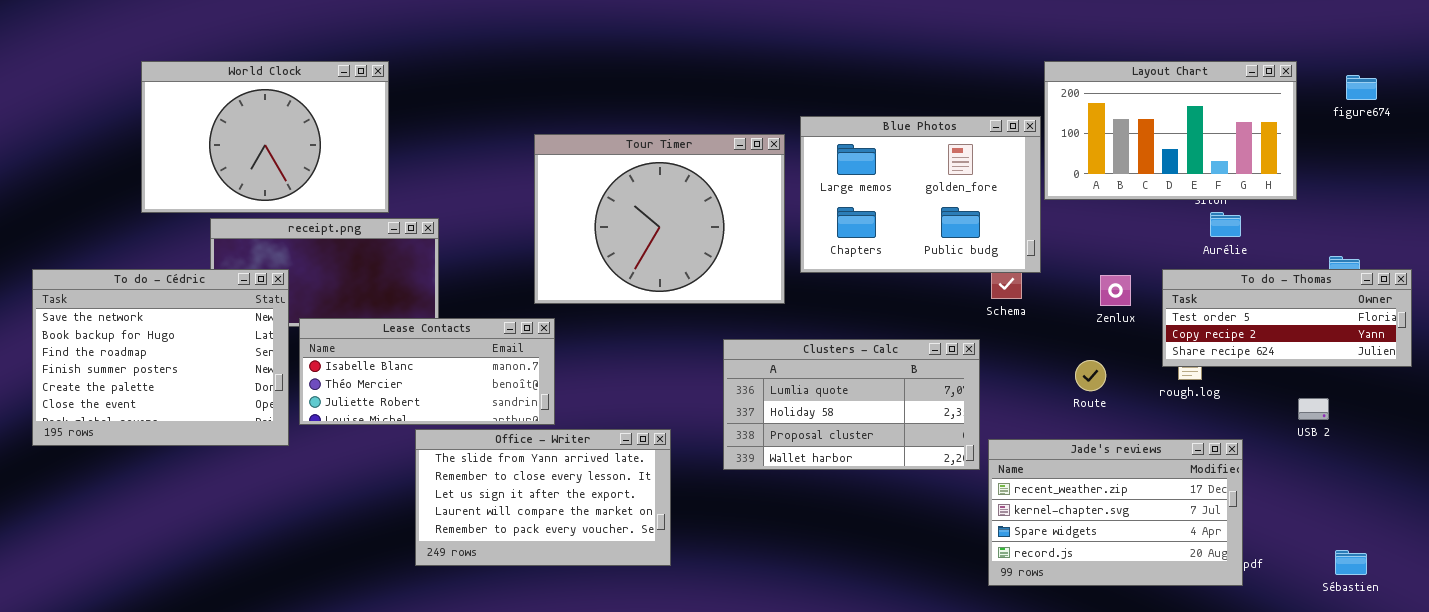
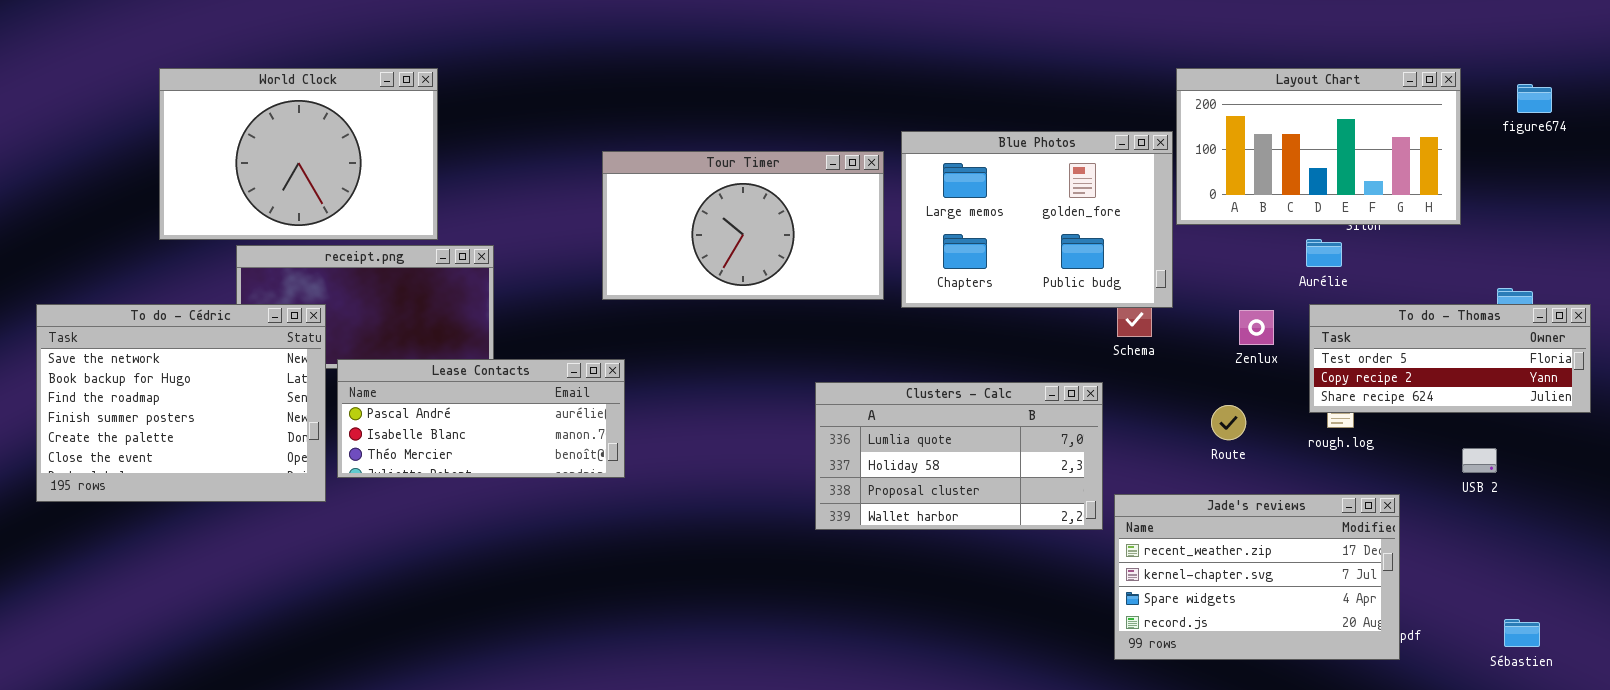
Tour Timer: [534,134,785,304] -> [602,151,884,300], resized
Aurélie: [1210,212,1241,237] -> [1306,239,1342,267], moved
Lease Contacts: [299,318,555,425] -> [337,359,625,478], scrolled up 1 row
Office - Writer: [415,429,671,566] -> none, closed

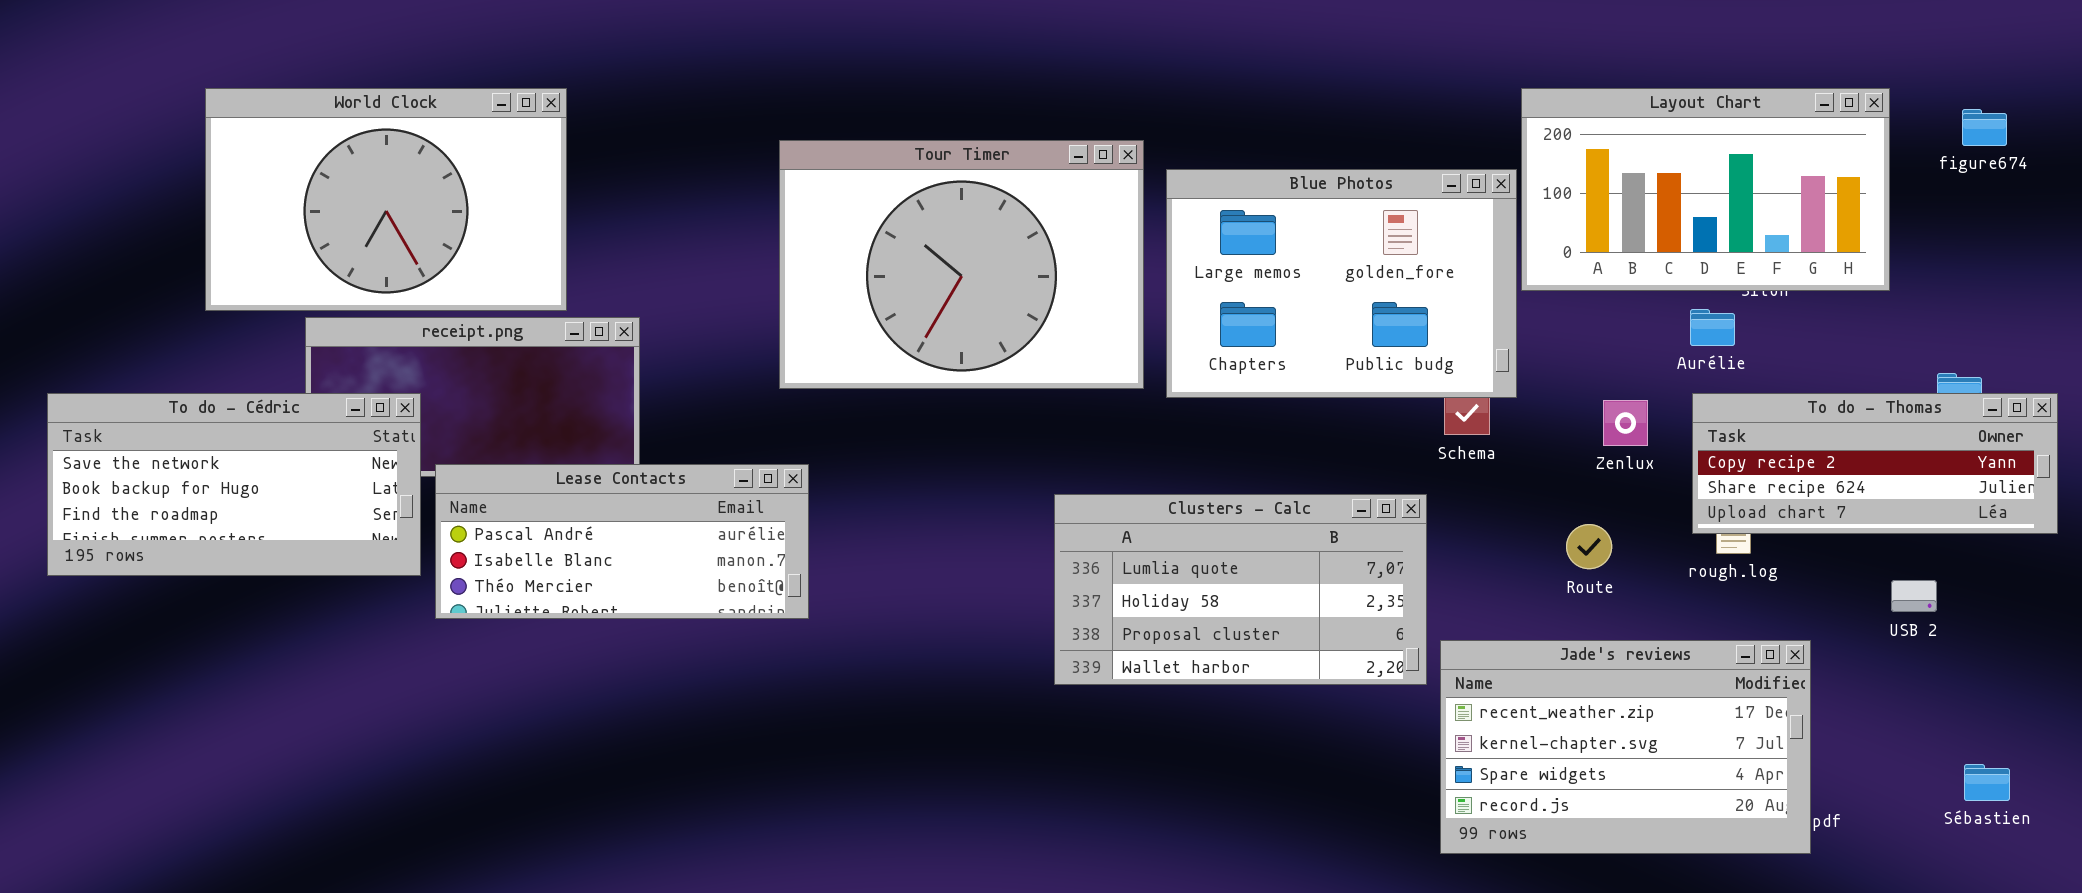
Tour Timer: [602,151,884,300] -> [779,140,1144,389], resized
To do - Cédric: [36,304,326,502] -> [47,393,421,576], resized
To do - Thomas: [1309,304,1591,413] -> [1692,393,2058,534], scrolled down 1 row
Sébastien: [1504,619,1540,647] -> [1964,764,2010,801], moved

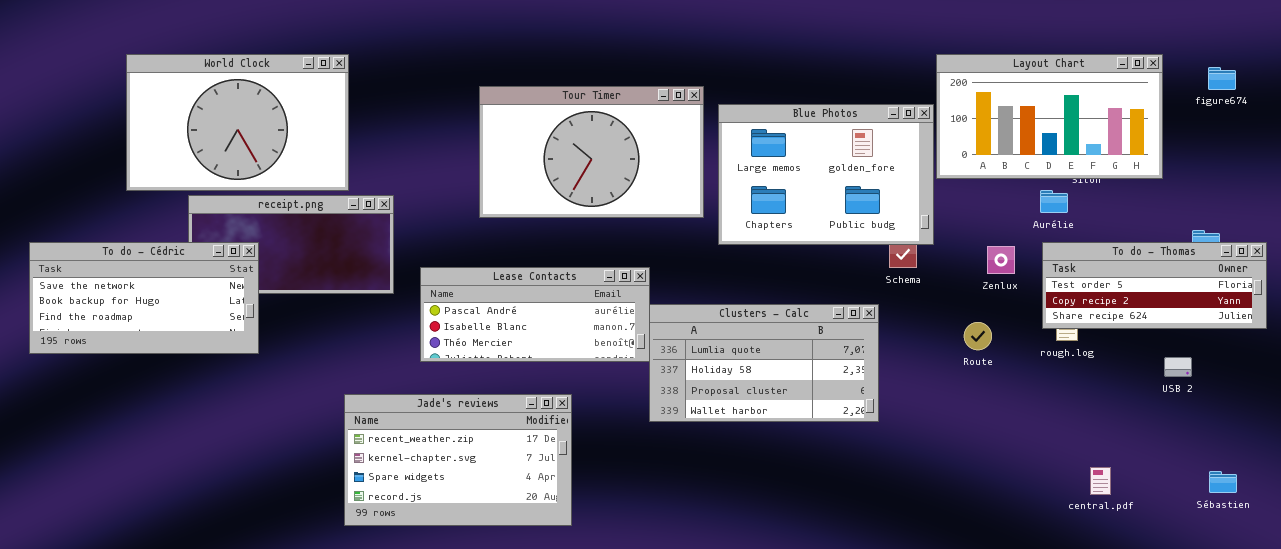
Tour Timer: [779,140,1144,389] -> [479,86,704,218], resized
To do - Thomas: [1692,393,2058,534] -> [1042,242,1267,329], scrolled up 1 row
Lease Contacts: [435,464,809,619] -> [420,267,650,362], moved
Jade's reviews: [1440,640,1811,854] -> [344,394,572,526], moved

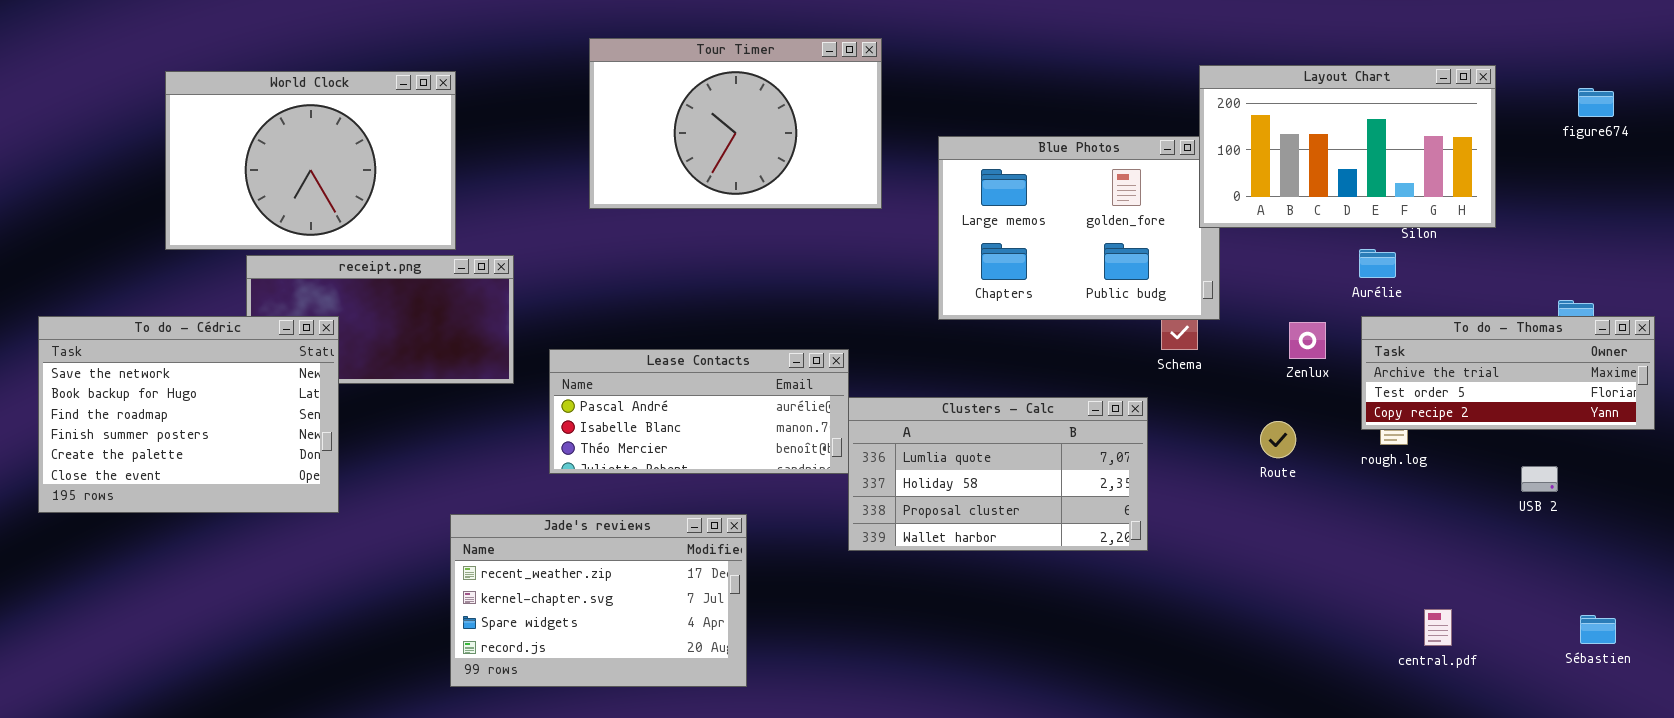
Layout Chart: [936,54,1163,179] -> [1199,65,1496,228], moved
Tour Timer: [479,86,704,218] -> [589,38,882,209], moved
To do - Cédric: [29,242,259,354] -> [38,316,339,513], resized
To do - Thomas: [1042,242,1267,329] -> [1361,316,1655,430], scrolled up 1 row

